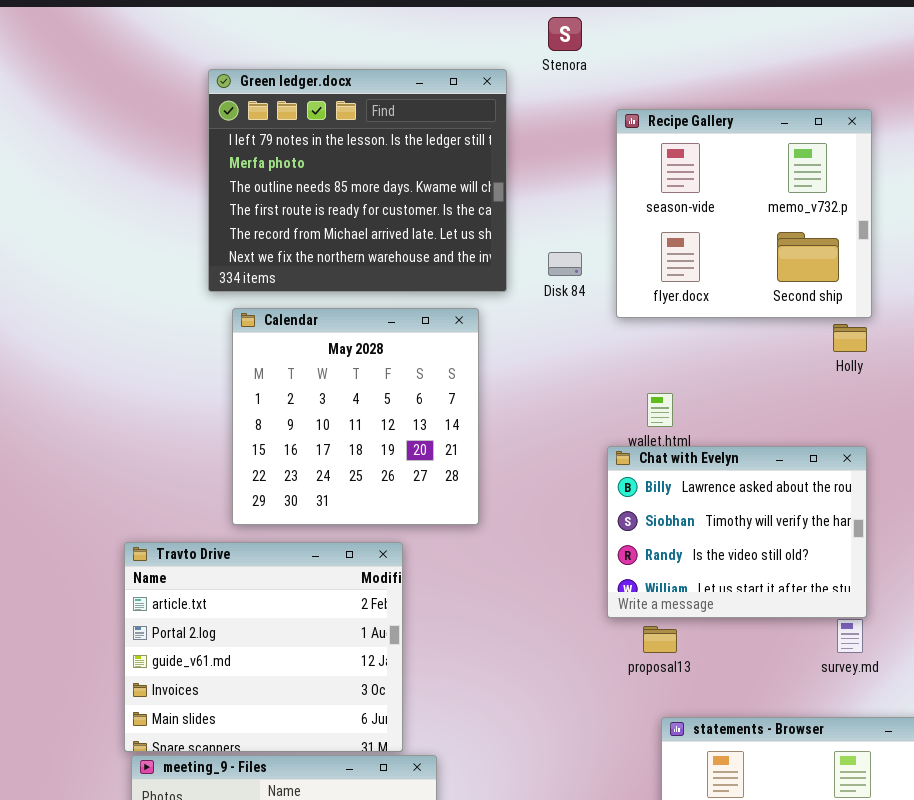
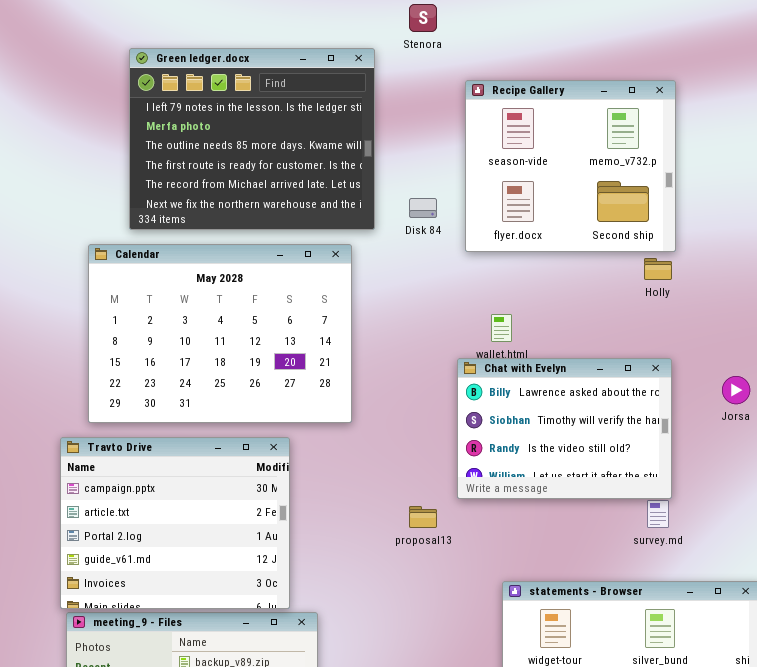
Calendar: [232,308,479,525] -> [88,244,352,423], resized
Travto Drive: [124,542,403,752] -> [60,437,290,609], scrolled up 1 row
proposal13: [643,626,677,653] -> [409,506,437,528], moved

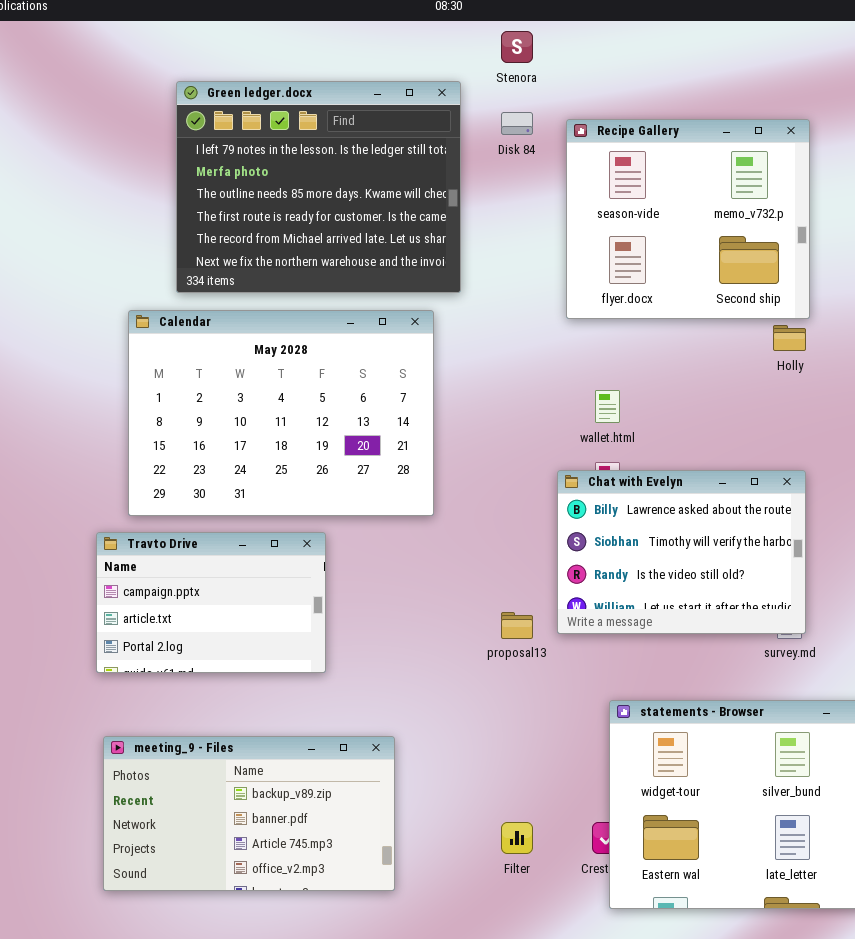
Disk 84: [409,198,437,218] -> [501,112,533,135], moved
Chat with Evelyn: [457,358,672,499] -> [557,470,806,634], moved
Travto Drive: [60,437,290,609] -> [96,532,326,673], resized

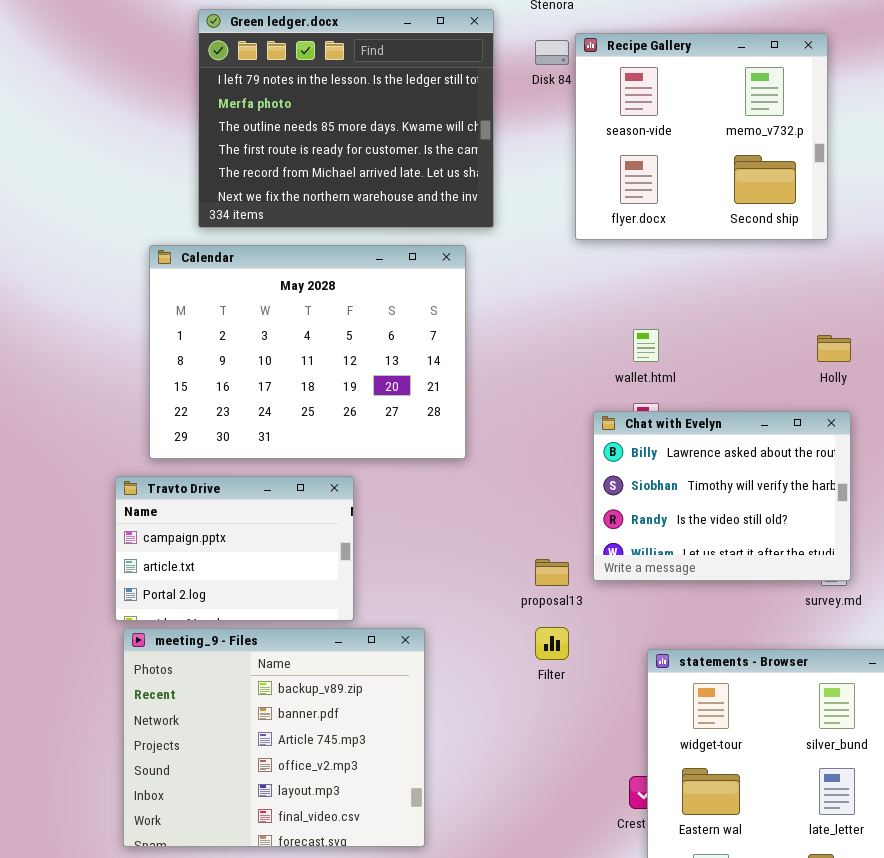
Recipe Gallery: [566,119,810,319] -> [575,33,828,240], moved
Holly: [773,325,806,351] -> [817,335,851,362], moved
meeting_9 - Files: [103,736,395,891] -> [123,628,425,847], resized
Filter: [501,822,533,854] -> [535,627,569,660], moved

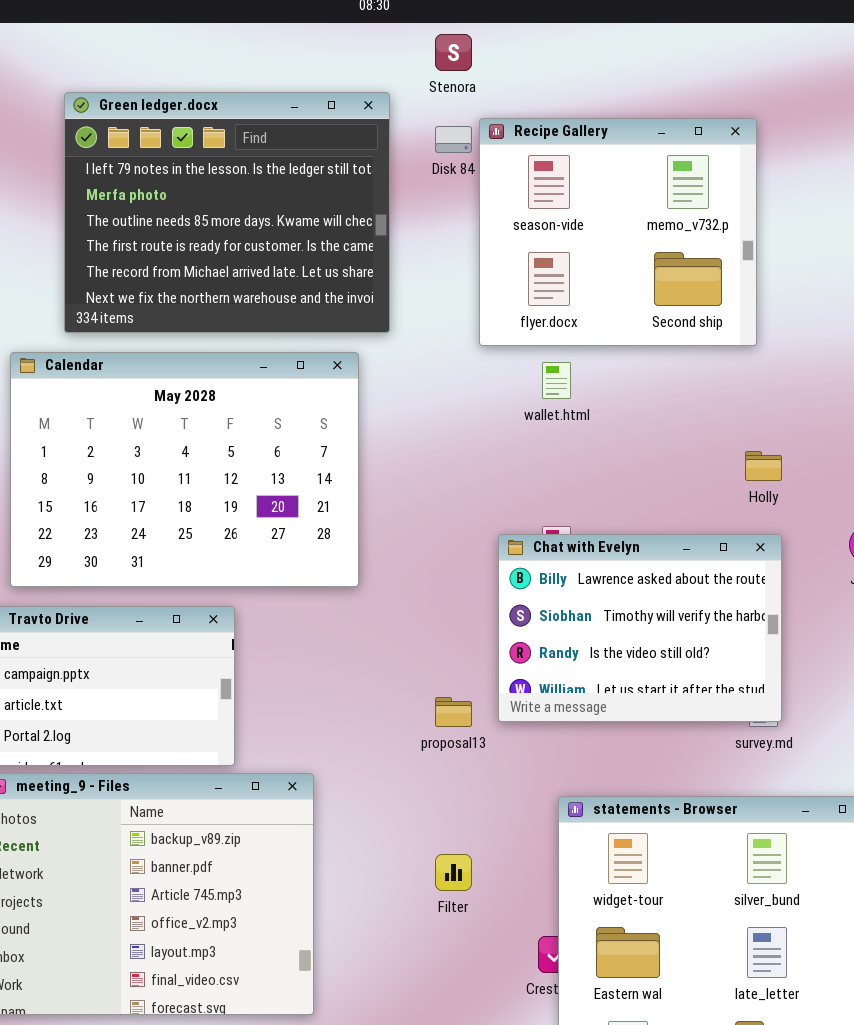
wallet.html: [633,329,659,362] -> [542,362,571,399], moved
Filter: [535,627,569,660] -> [435,854,472,891], moved

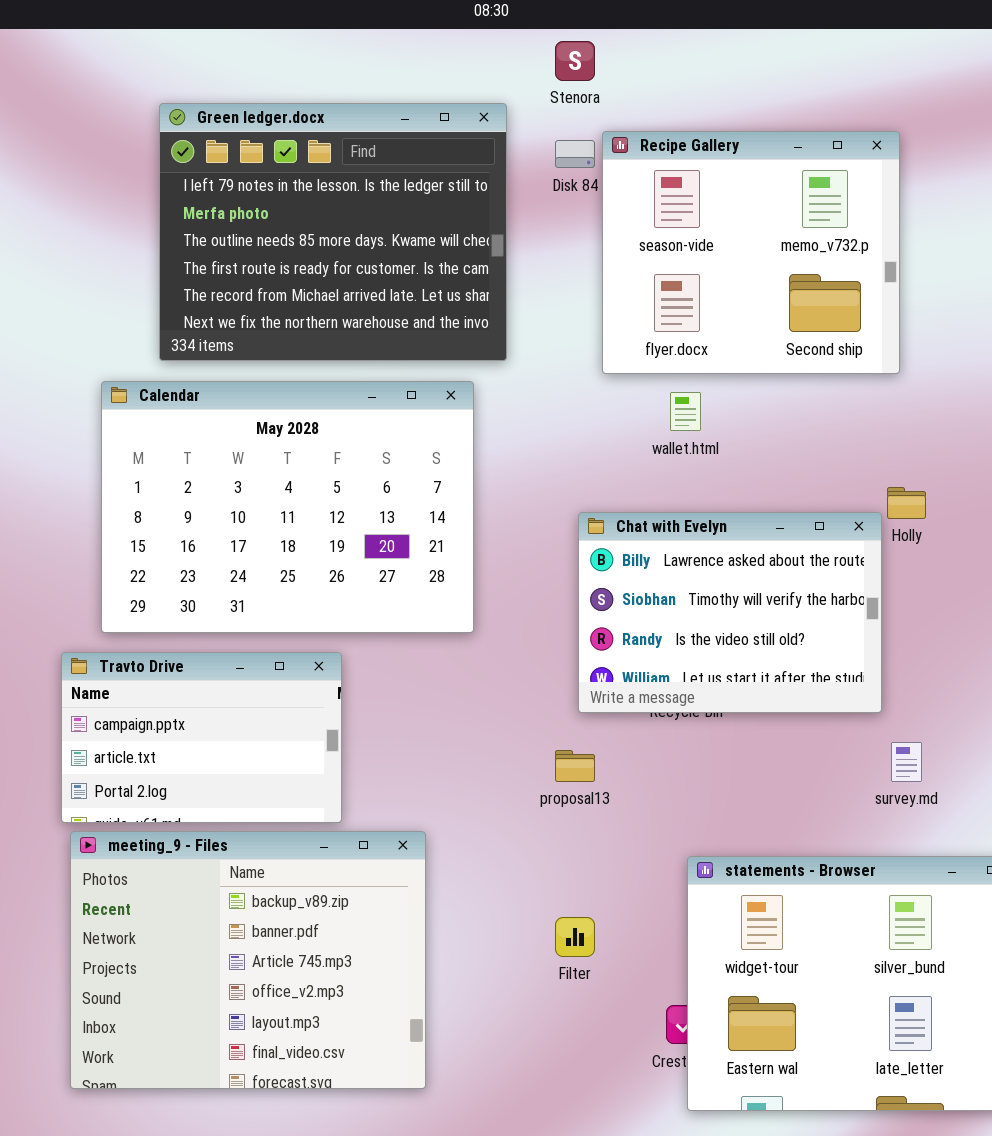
Chat with Evelyn: [498,534,782,722] -> [578,512,882,713], moved

